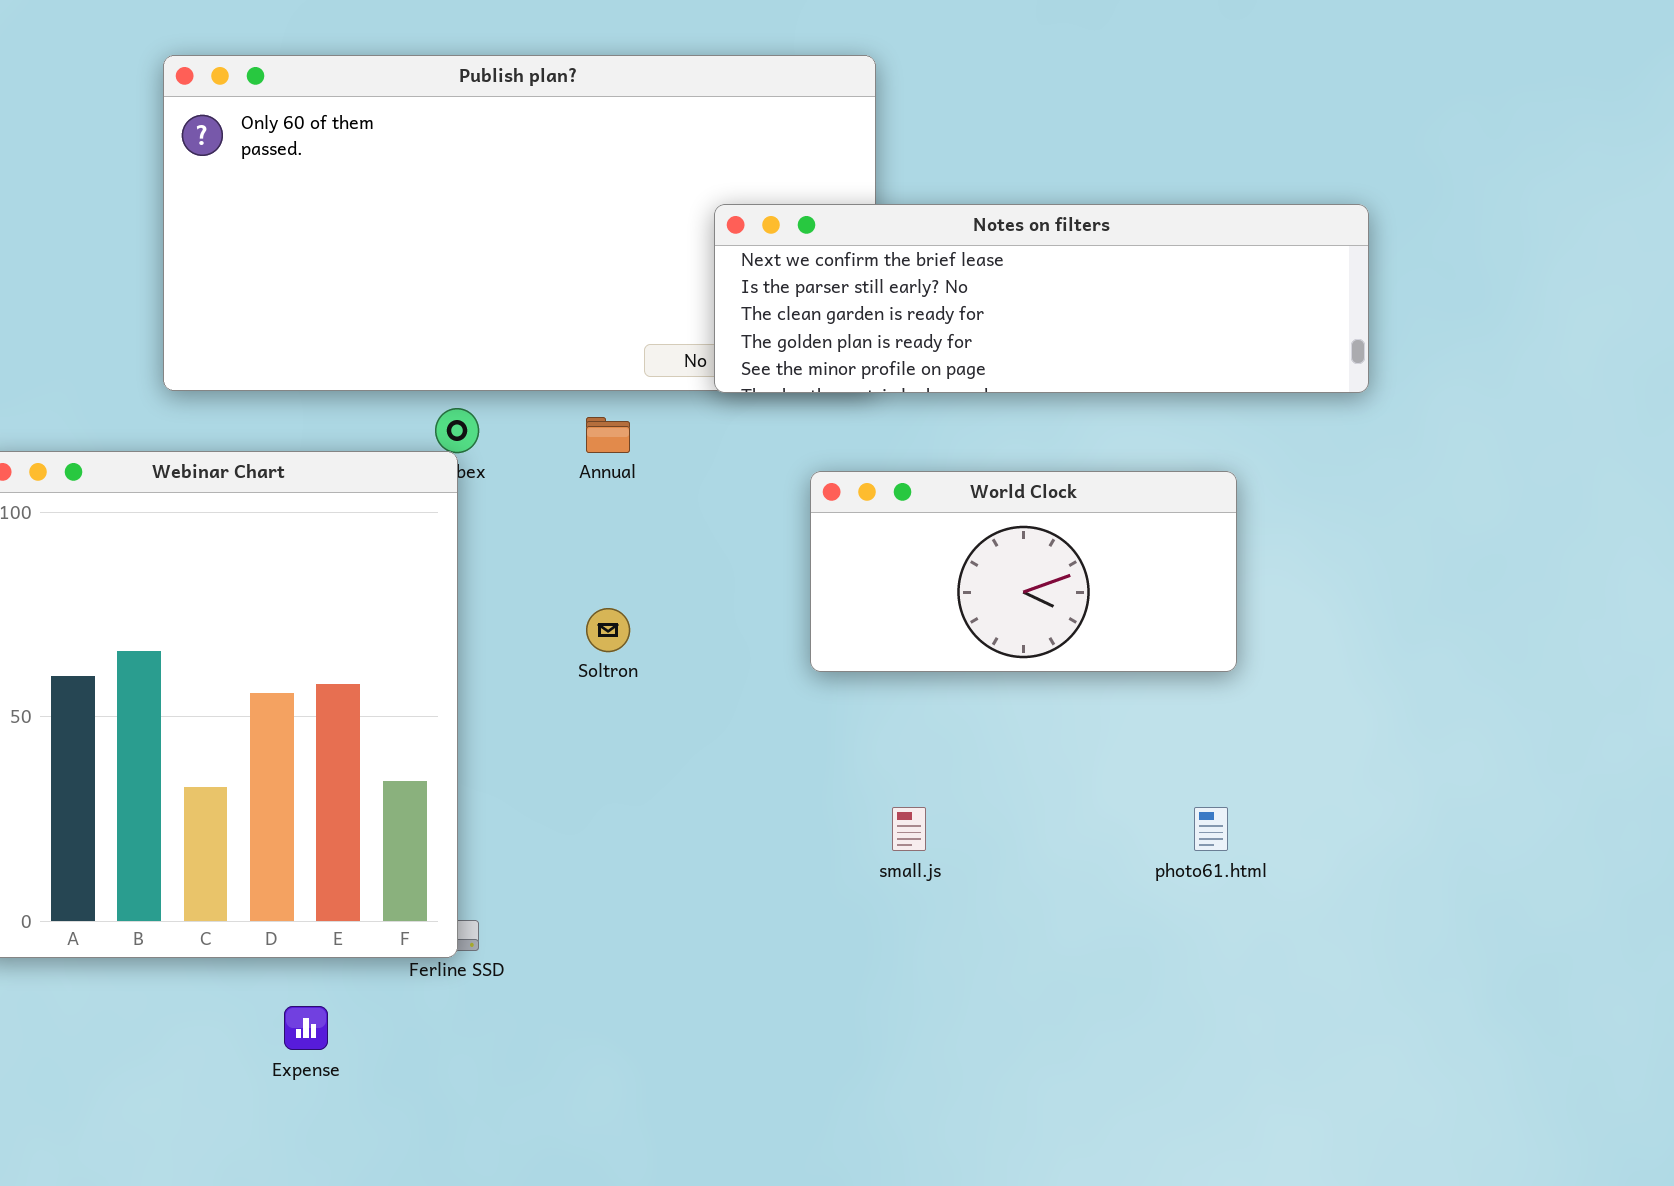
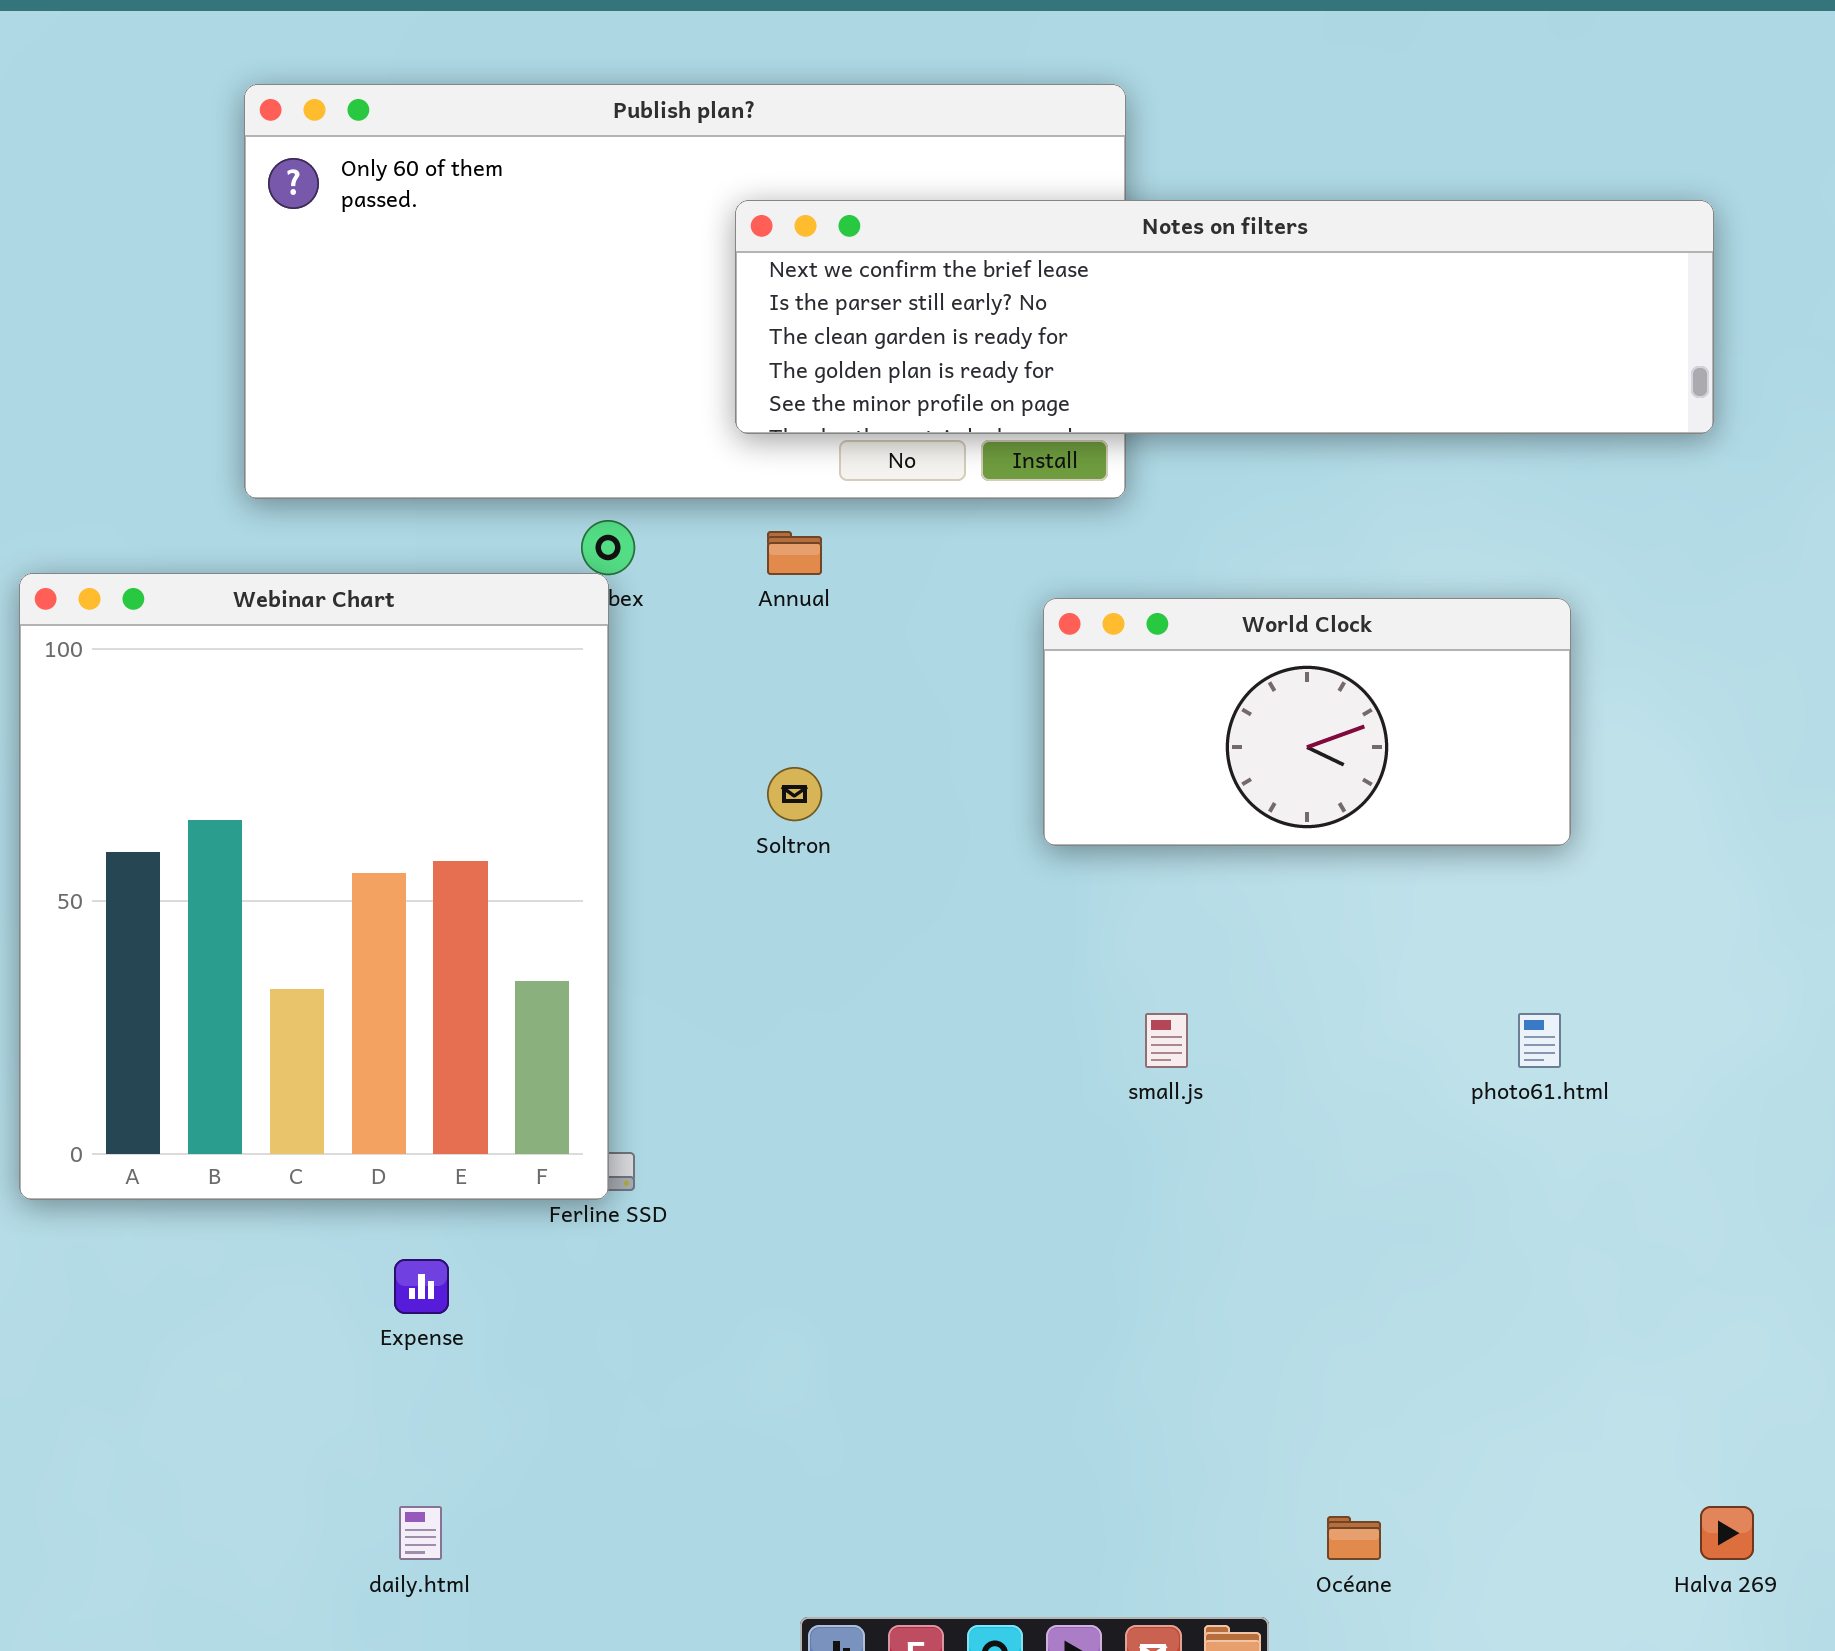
Notes on filters: [714,204,1369,393] -> [735,200,1714,434], moved, resized

